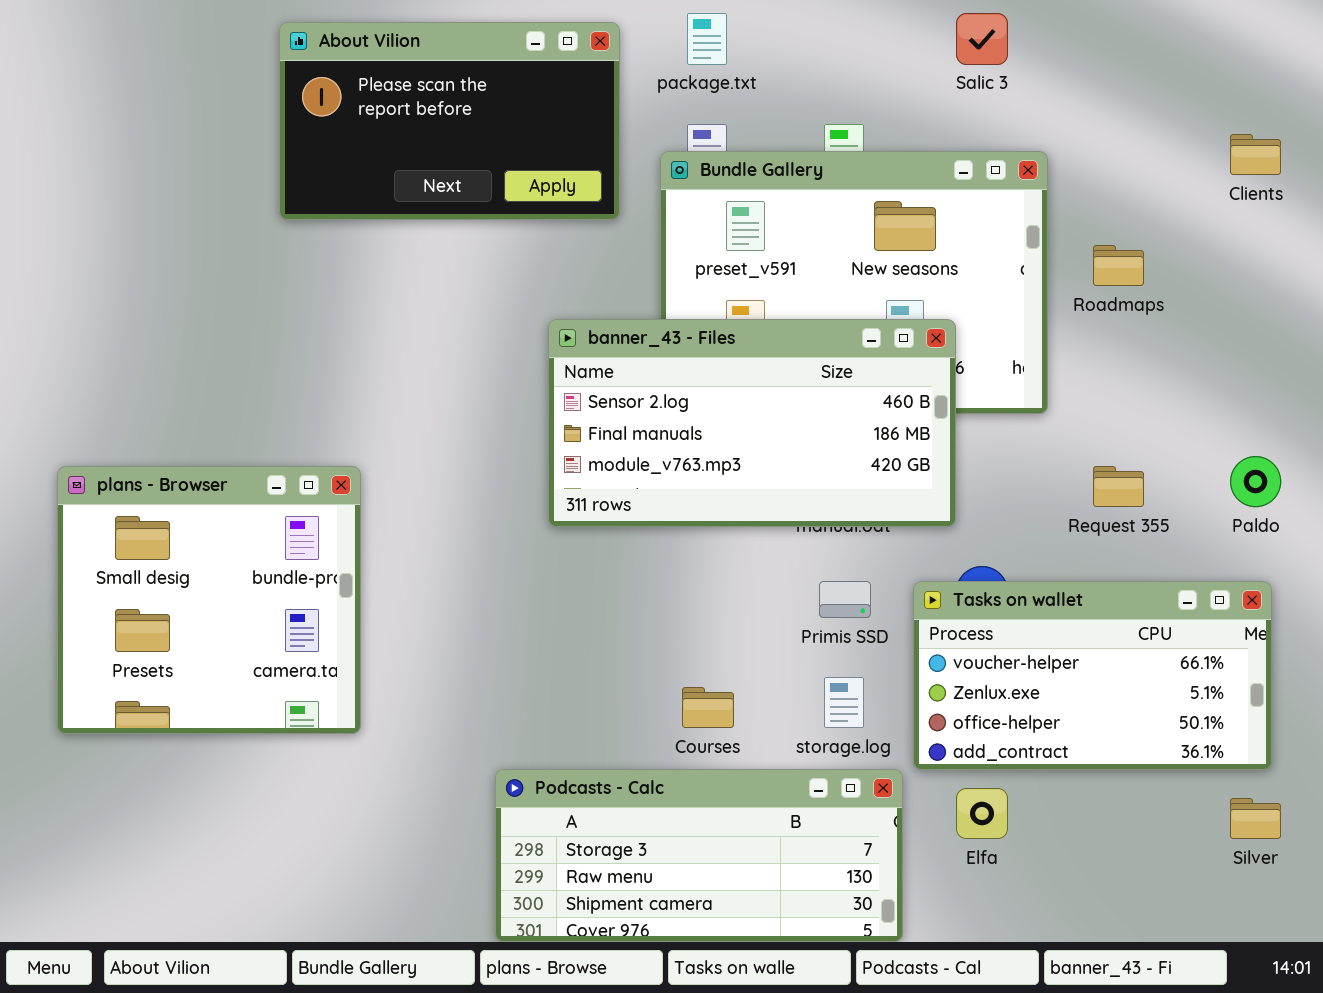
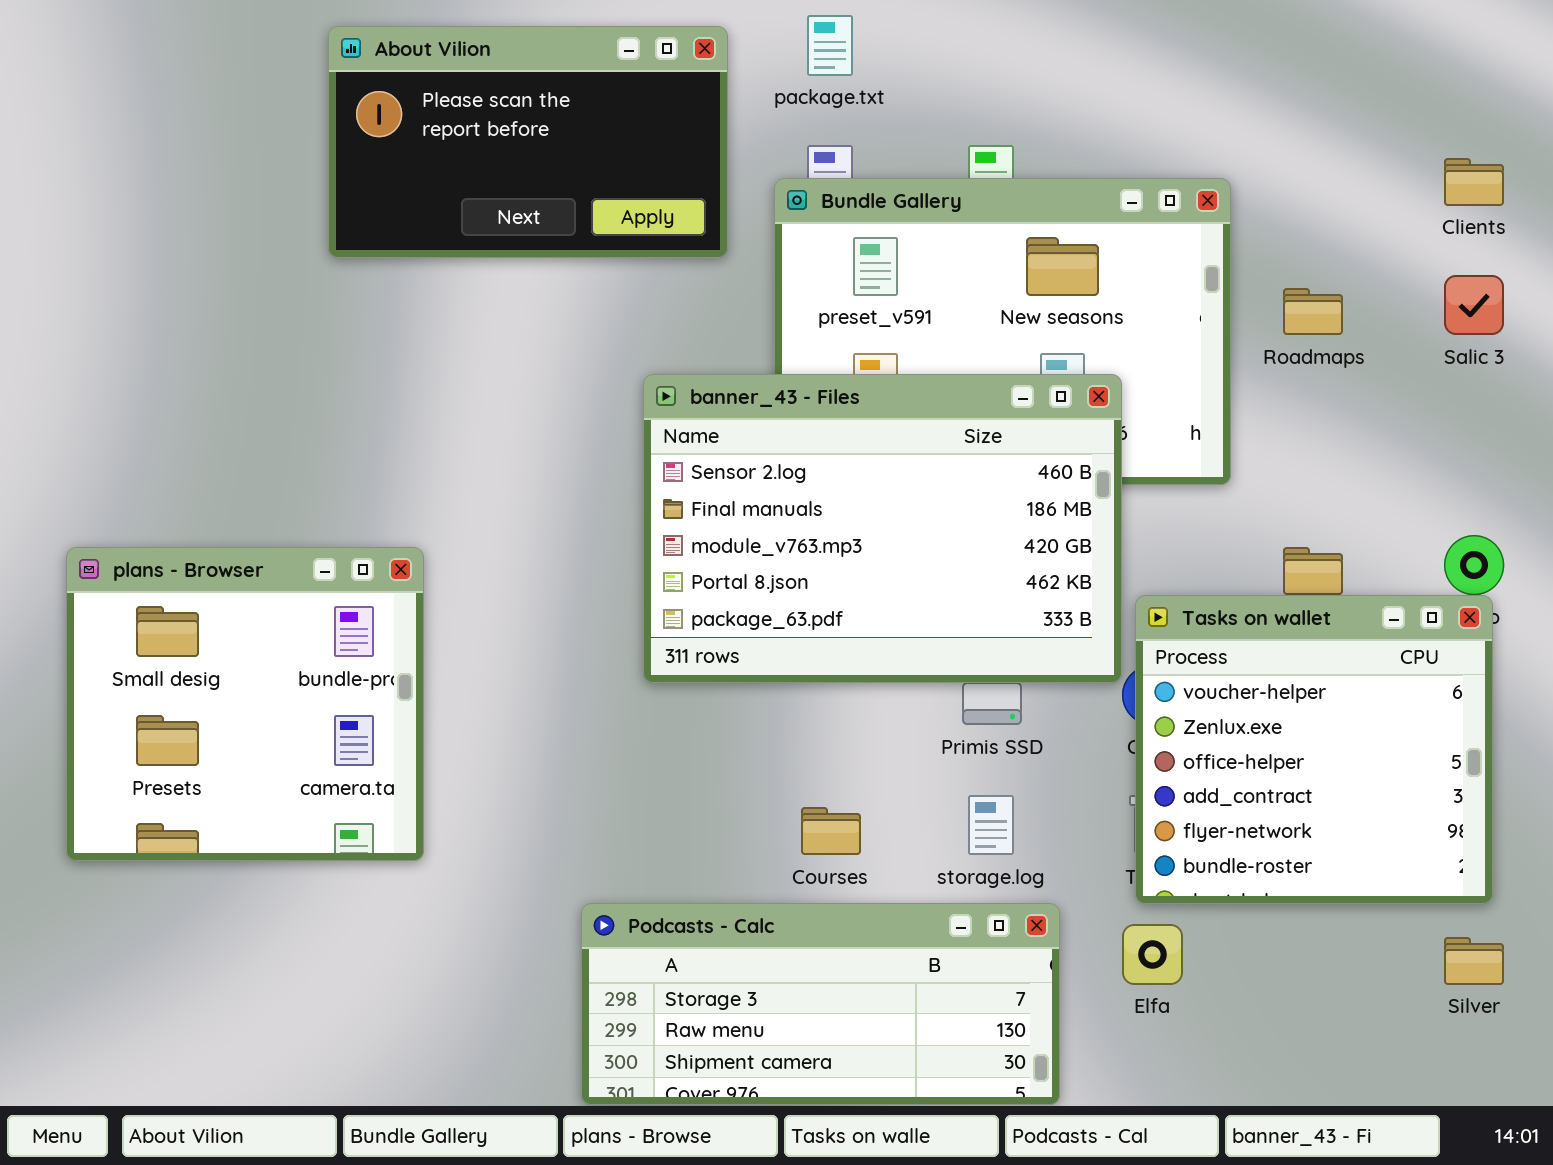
Salic 3: [956,13,1008,65] -> [1444,275,1504,335], moved
banner_43 - Files: [548,319,956,527] -> [643,374,1122,683], resized
Tasks on wallet: [913,581,1272,770] -> [1135,595,1493,904], resized

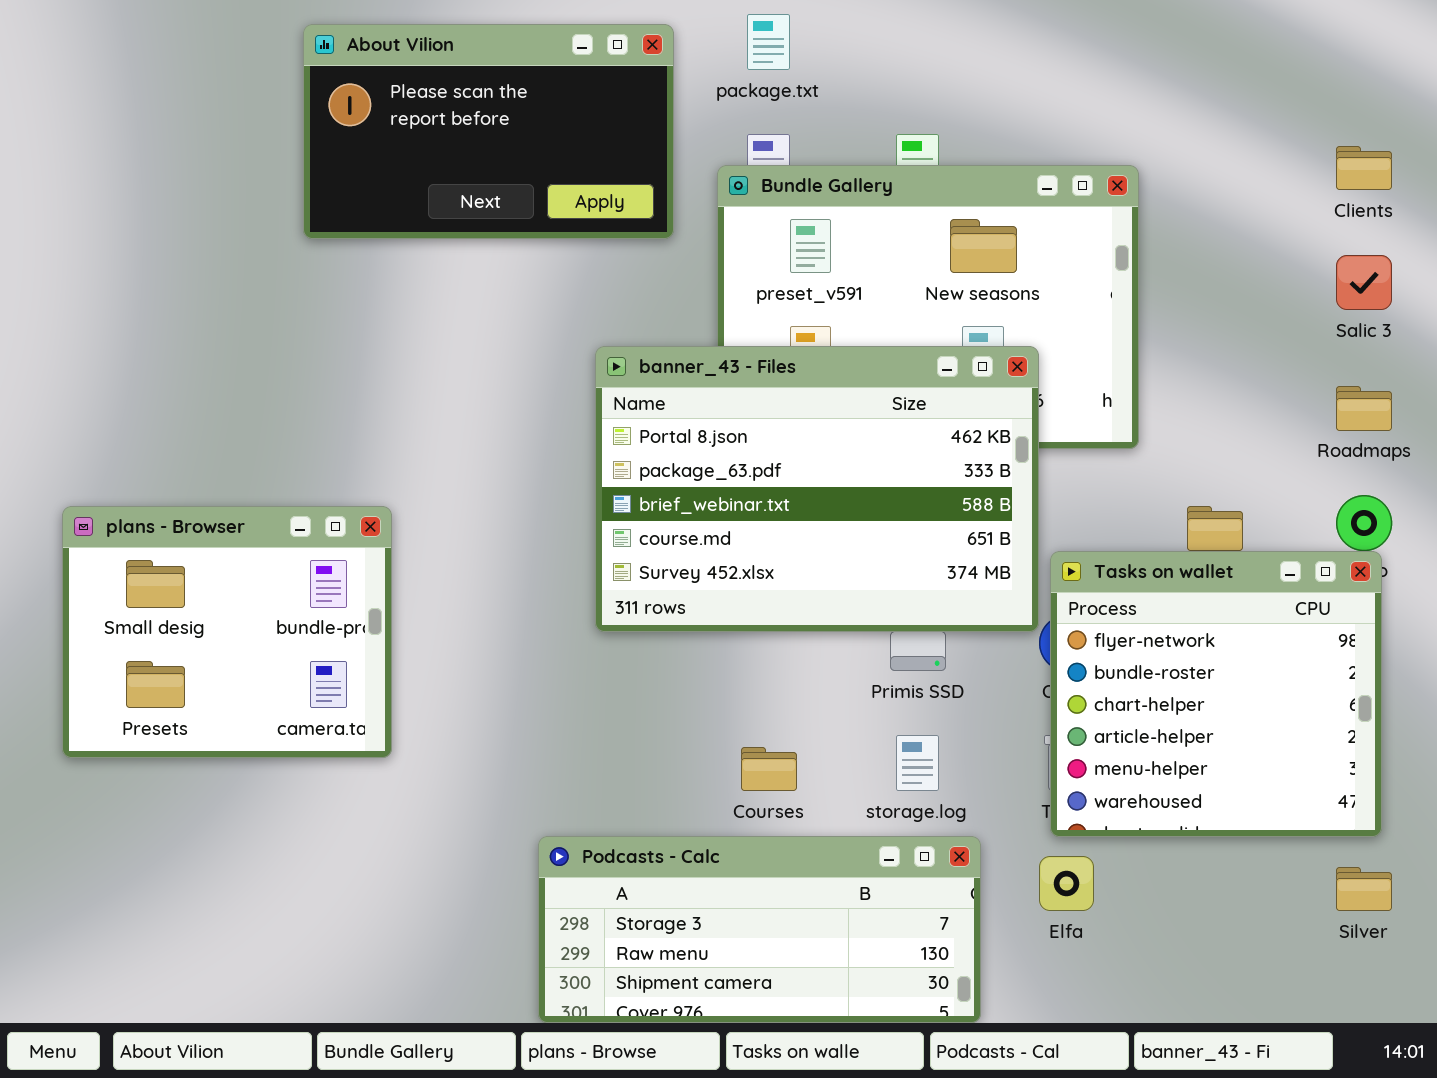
Roadmaps: [1283,288,1343,335] -> [1336,386,1392,431], moved
banner_43 - Files: [643,374,1122,683] -> [595,346,1039,632], scrolled down 3 rows
plans - Browser: [66,547,424,861] -> [62,506,392,758], resized
Tasks on wallet: [1135,595,1493,904] -> [1050,551,1382,837], scrolled down 4 rows

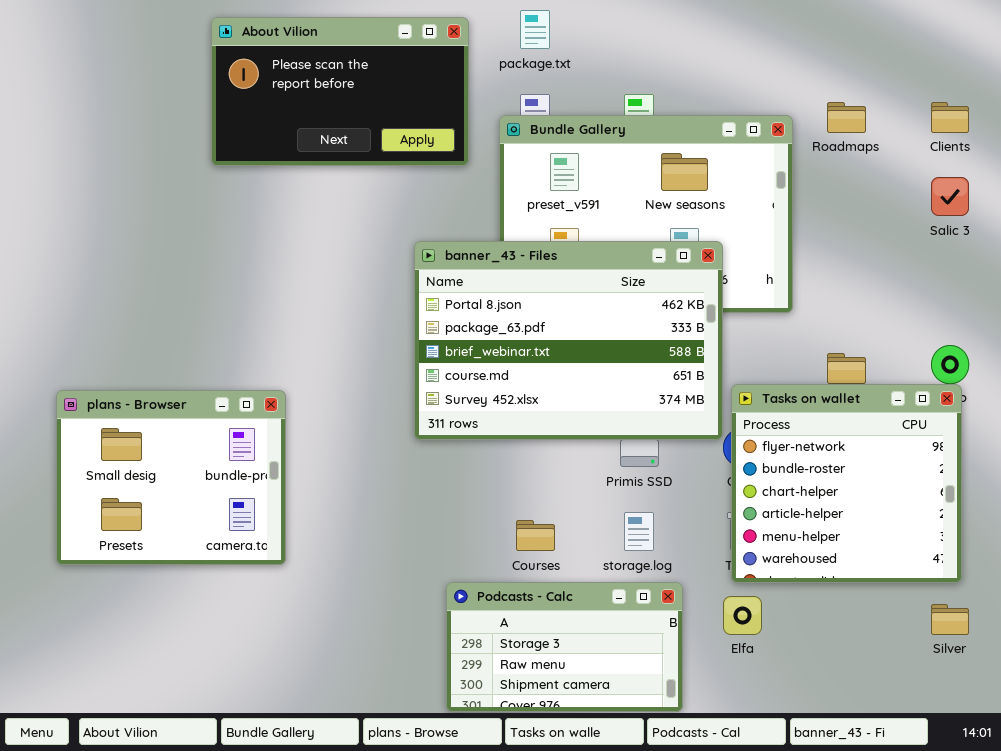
Roadmaps: [1336,386,1392,431] -> [827,102,866,133], moved
plans - Browser: [62,506,392,758] -> [56,390,286,565], moved
Podcasts - Calc: [538,836,981,1023] -> [446,582,683,712], resized

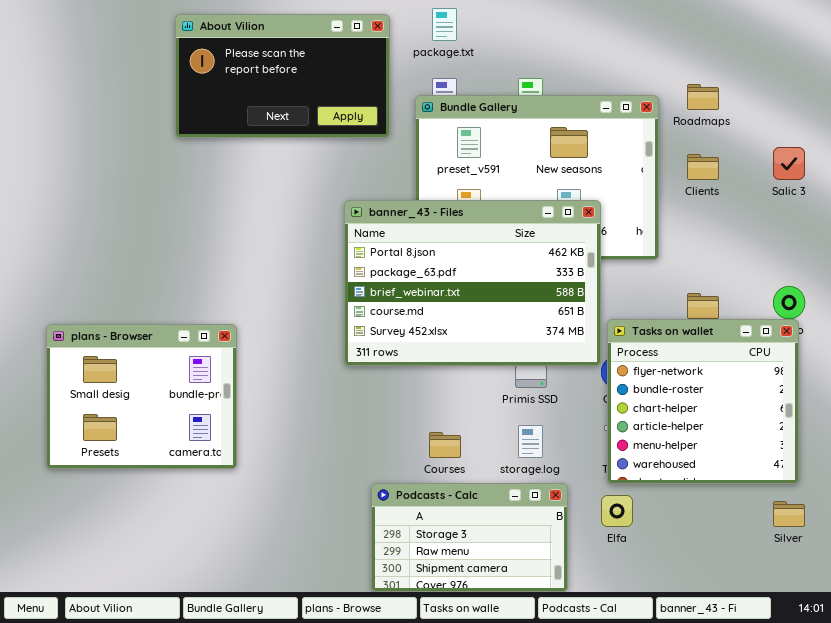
Clients: [931,102,969,133] -> [687,154,719,180], moved

